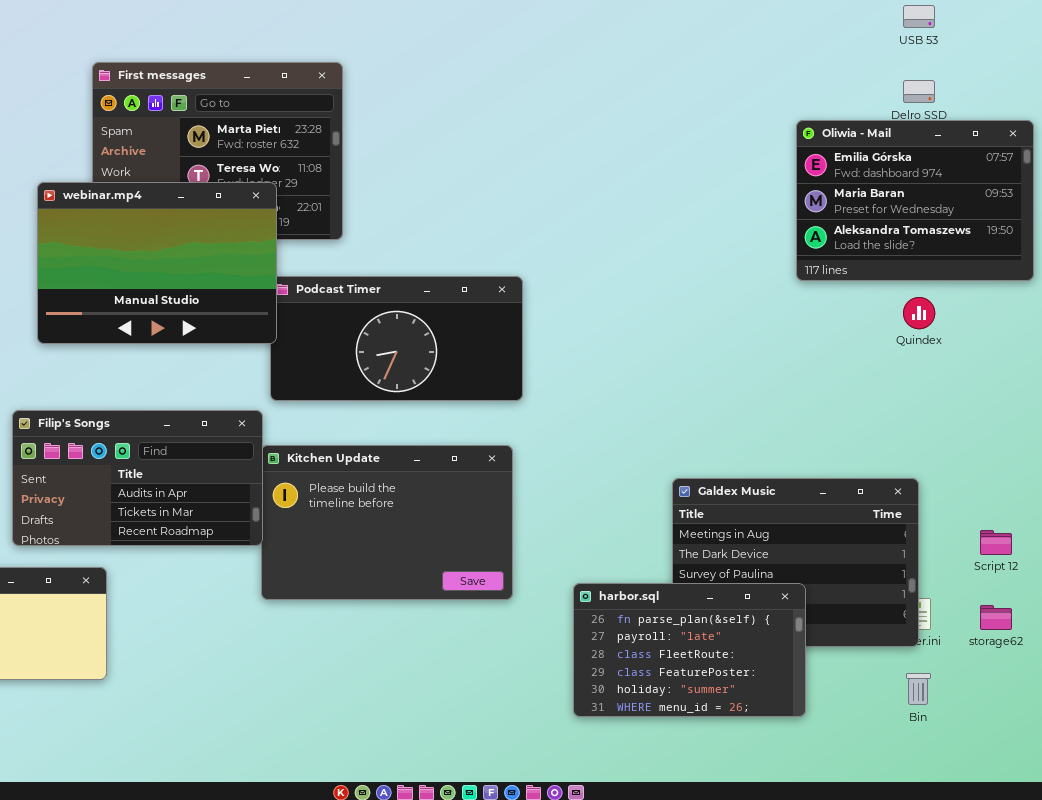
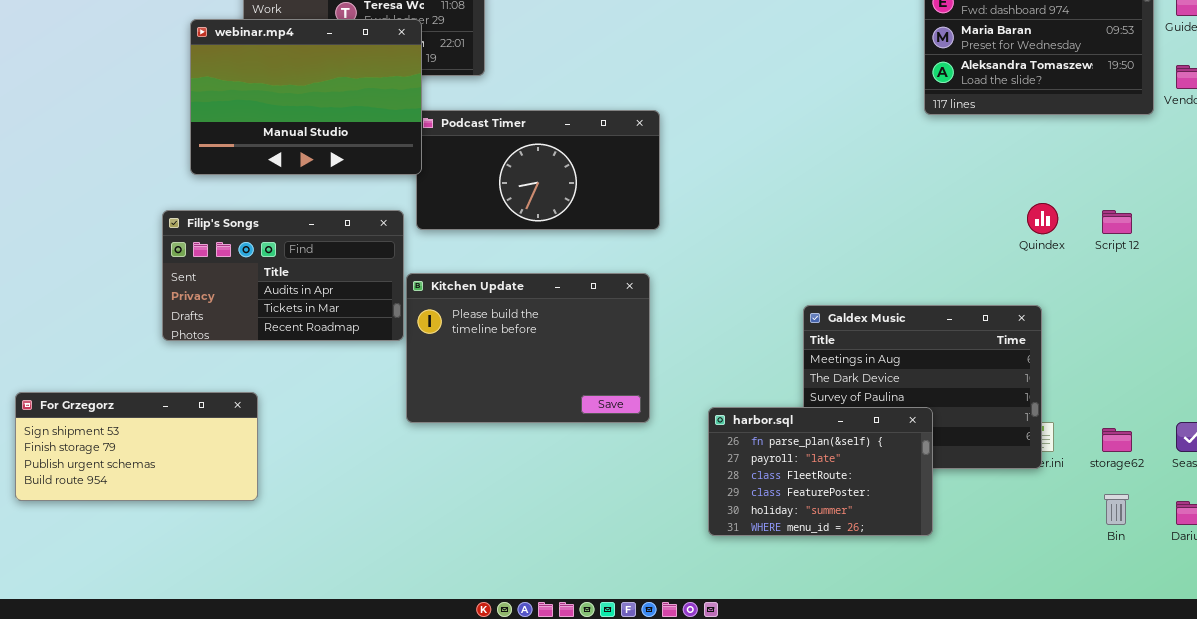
Quindex: [903,297,935,329] -> [1027,203,1058,234], moved
Filip's Songs: [12,410,263,546] -> [162,210,404,341], moved
Script 12: [980,530,1012,555] -> [1102,210,1132,234], moved
Bin: [906,673,931,705] -> [1104,494,1129,525], moved

